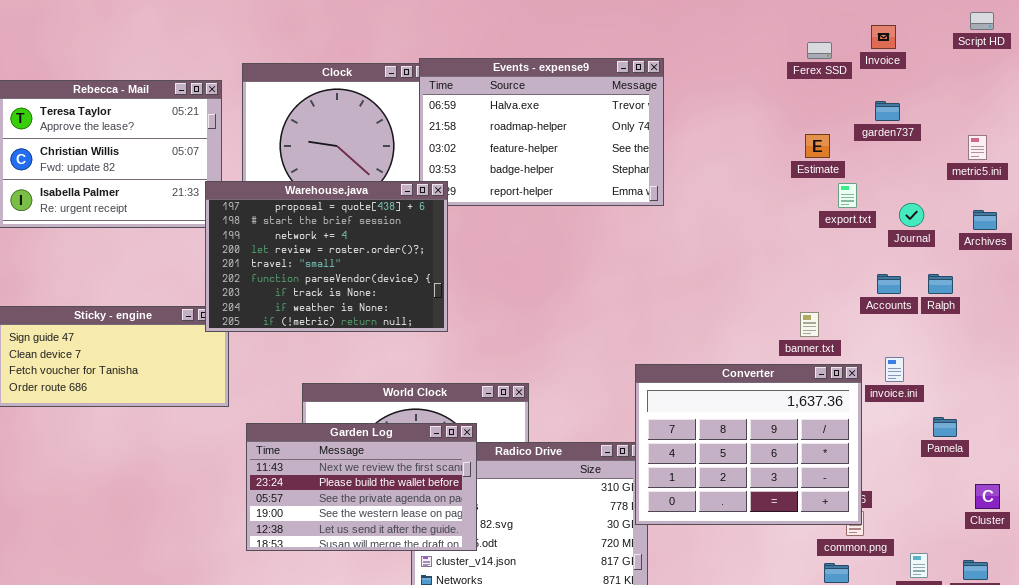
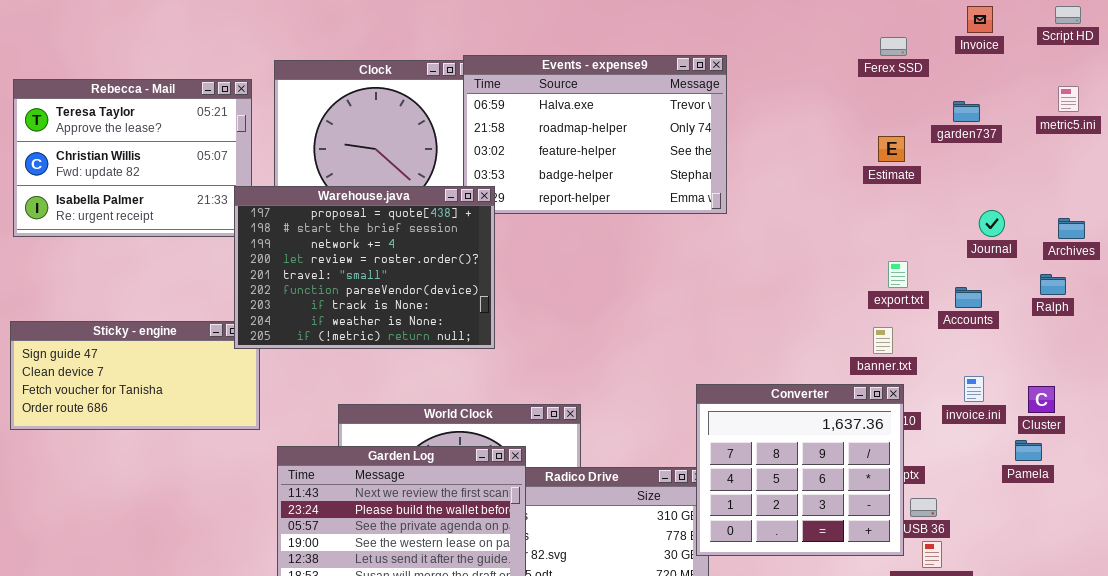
Invoice: [871,25,896,49] -> [967,6,993,33], moved
metric5.ini: [968,135,987,160] -> [1058,86,1079,112], moved
export.txt: [838,183,857,208] -> [888,261,908,288], moved
Ralph: [928,274,953,294] -> [1040,274,1066,295], moved
Converter: [635,364,862,525] -> [696,384,904,556], resized
Cluster: [975,484,1000,509] -> [1028,386,1055,413], moved

